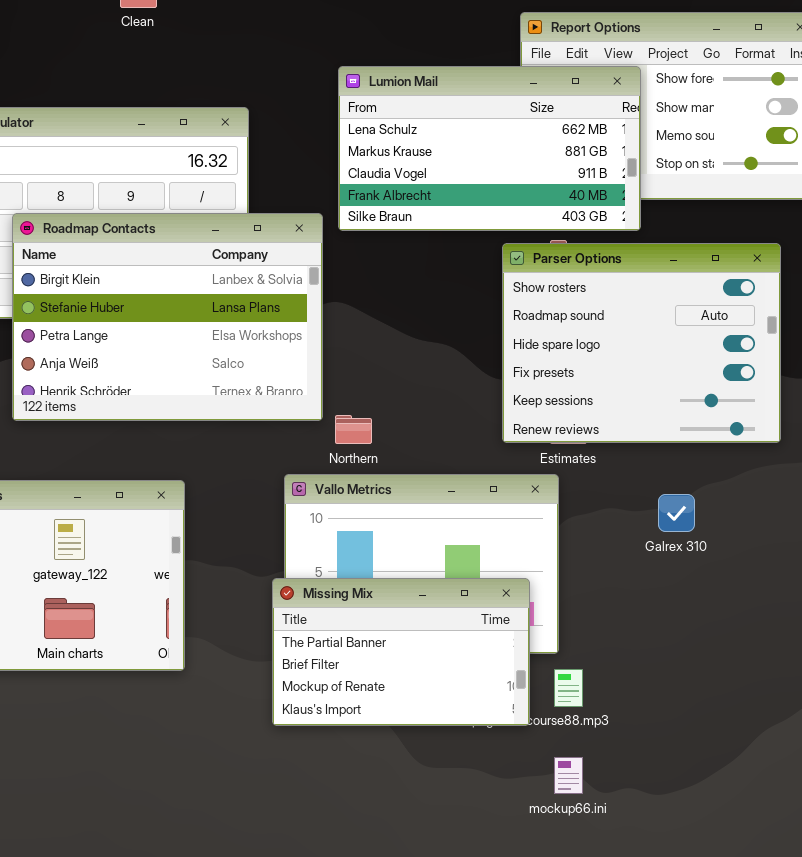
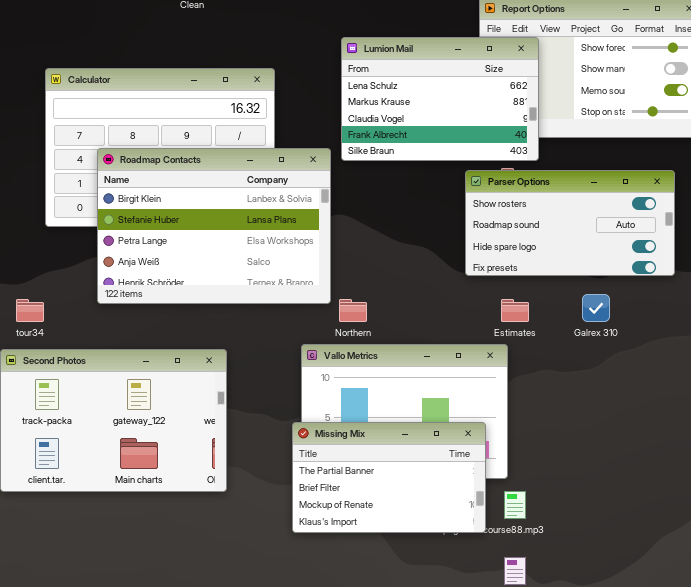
Lumion Mail: [338,66,641,231] -> [341,37,539,161], resized
Parser Options: [502,243,781,443] -> [465,170,675,276], resized
Galrex 310: [658,494,695,532] -> [582,294,610,322], moved

